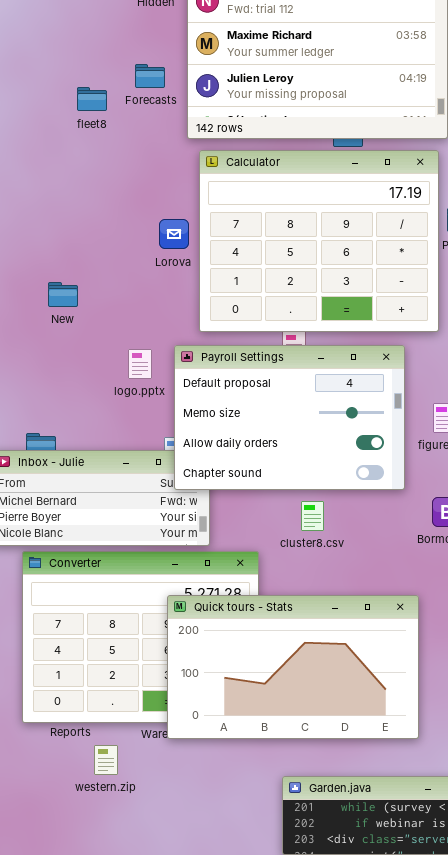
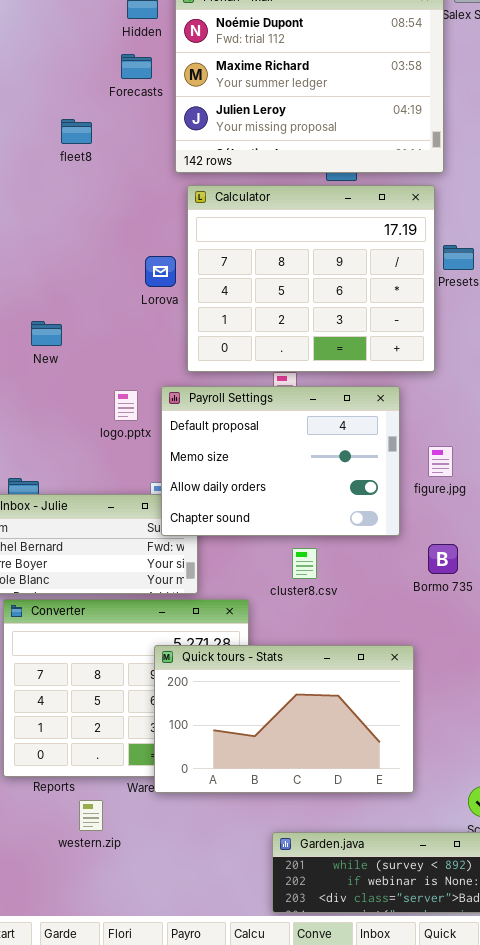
Forecasts: [135,64,165,88] -> [121,54,152,79], moved

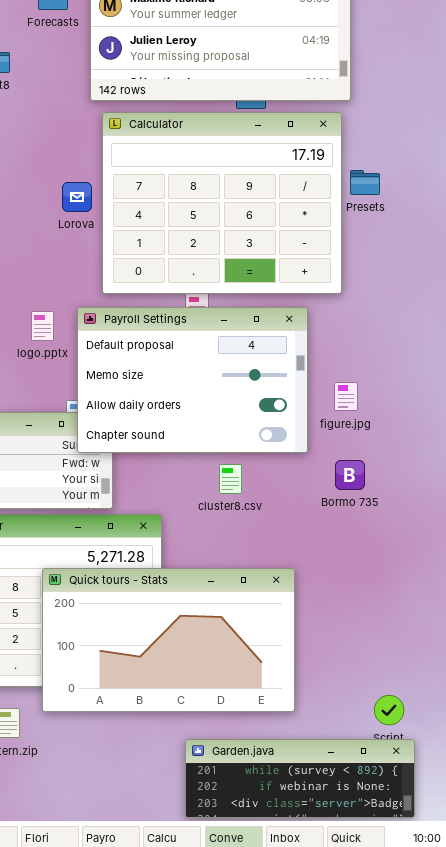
figure.jpg: [428,446,453,477] -> [334,382,358,411], moved
cluster8.csv: [292,548,317,579] -> [219,464,242,494], moved
Quick tours - Stats: [154,645,414,793] -> [42,568,295,712], moved

